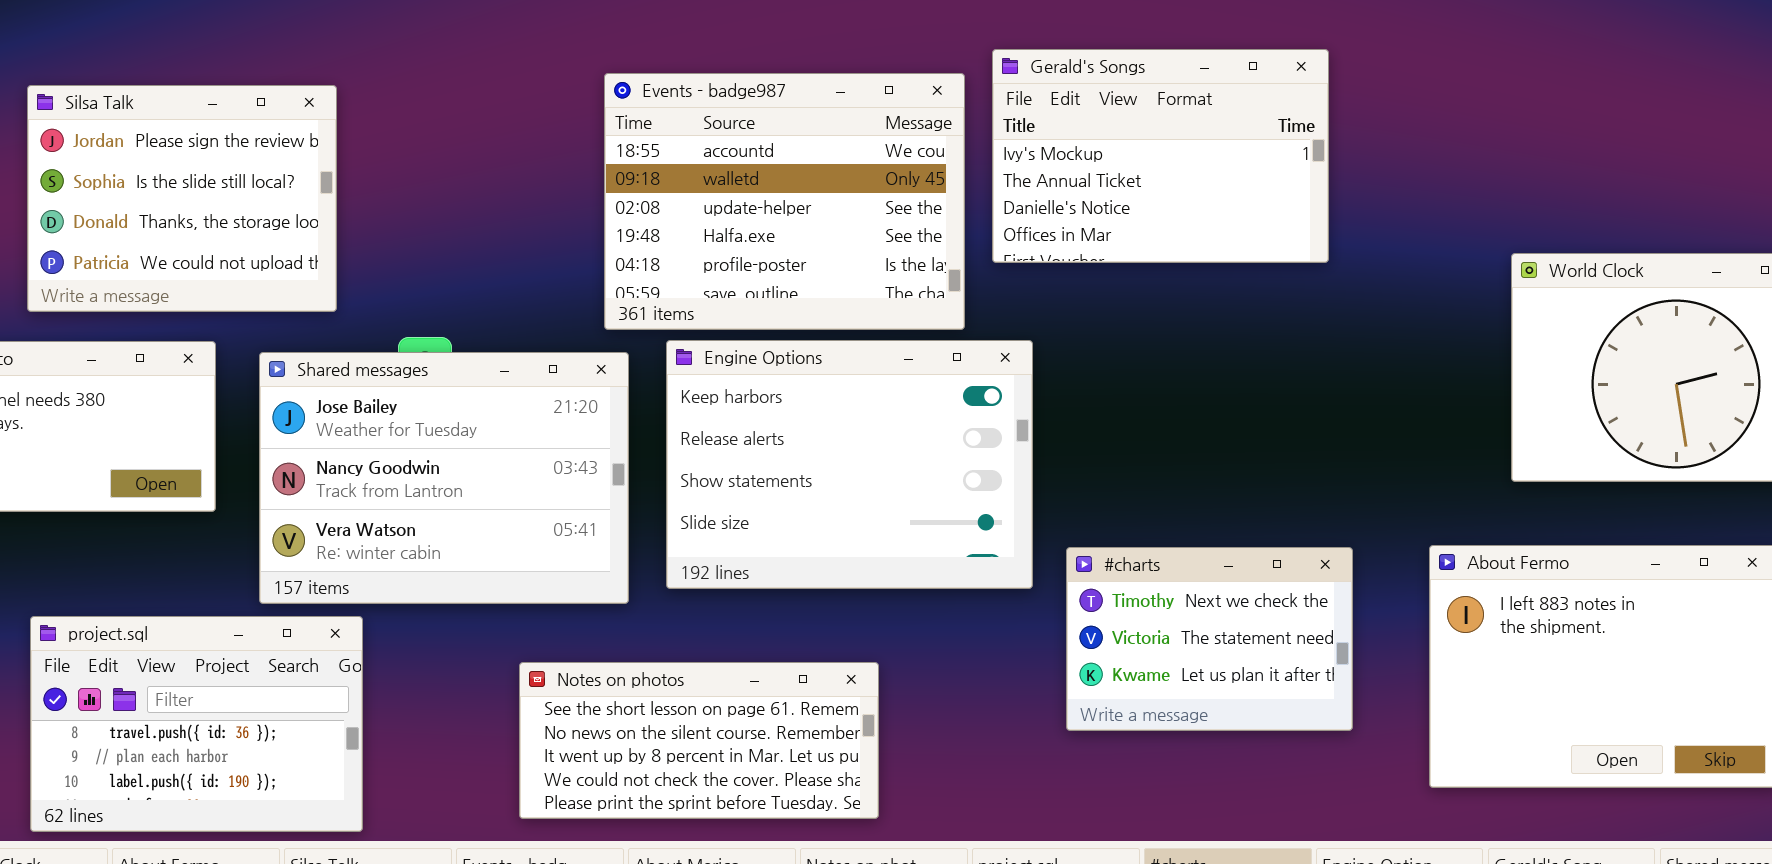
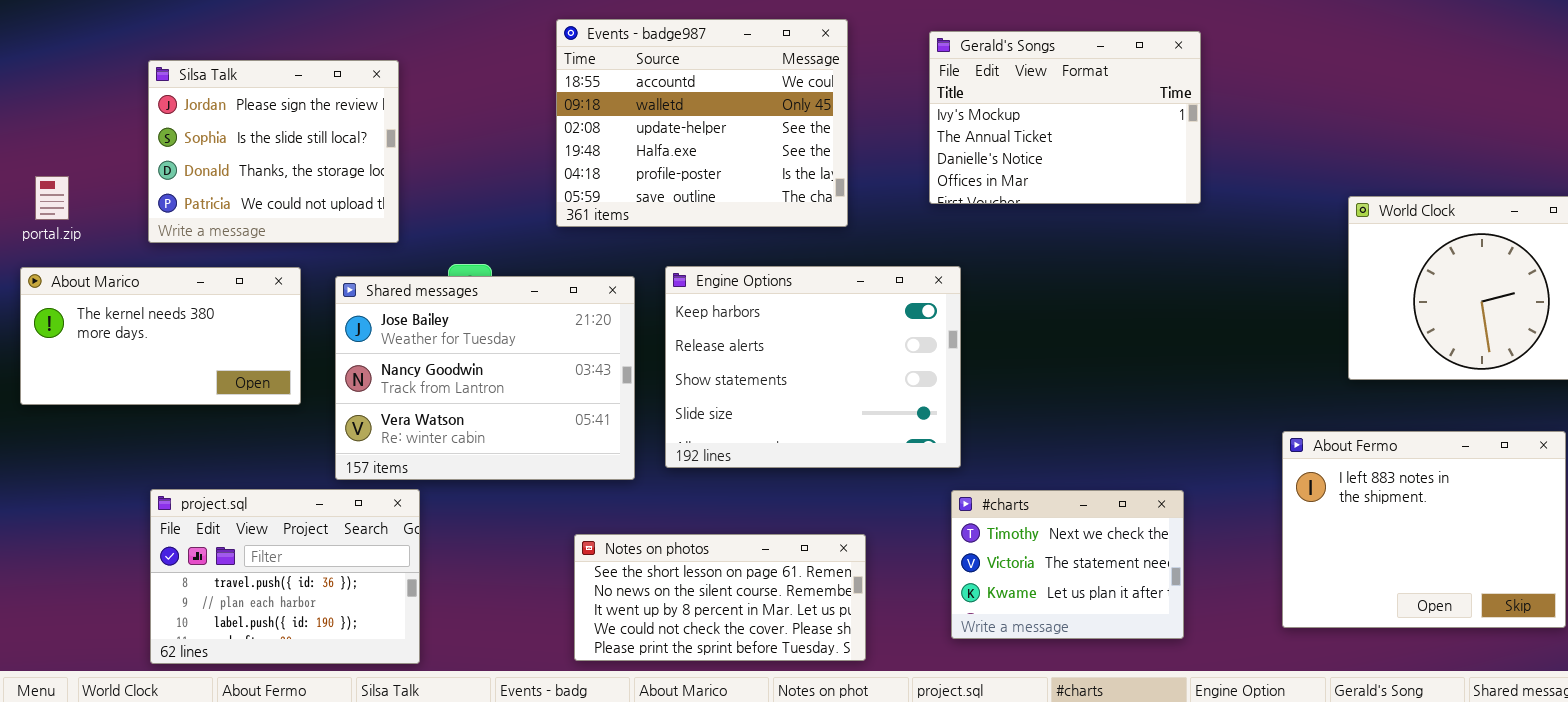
Events - badge987: [604,73,965,330] -> [556,19,848,227], moved
#charts: [1066,547,1353,731] -> [951,490,1184,639], moved
Notes on photos: [519,662,879,819] -> [574,534,866,661], moved

